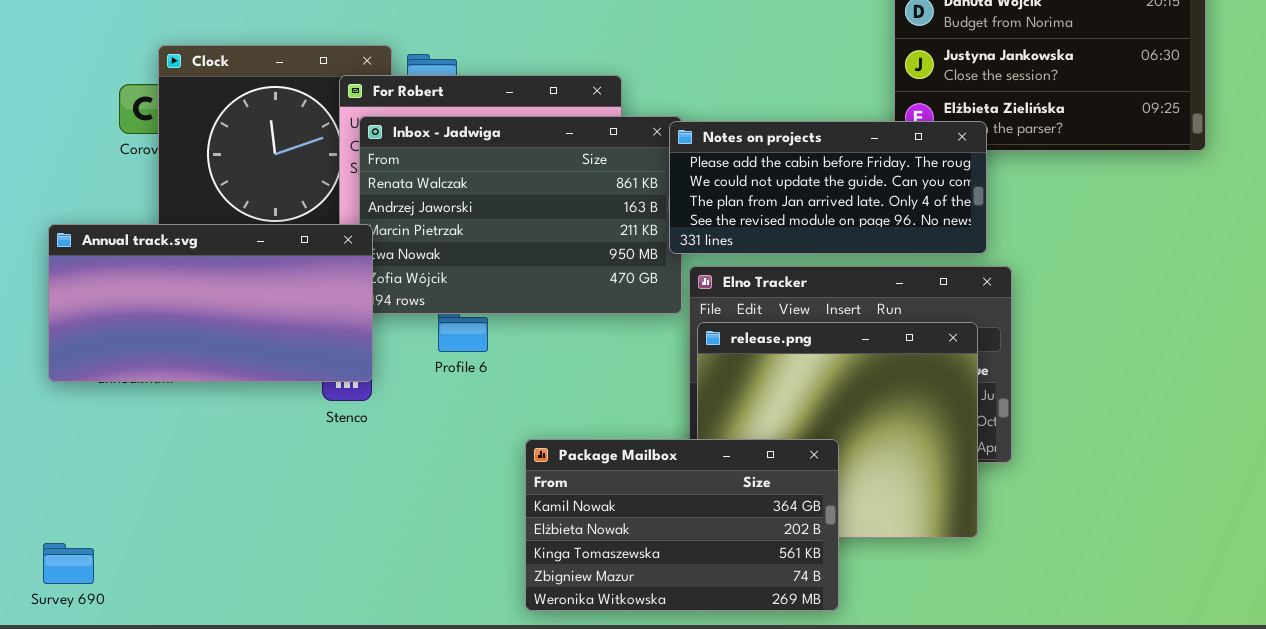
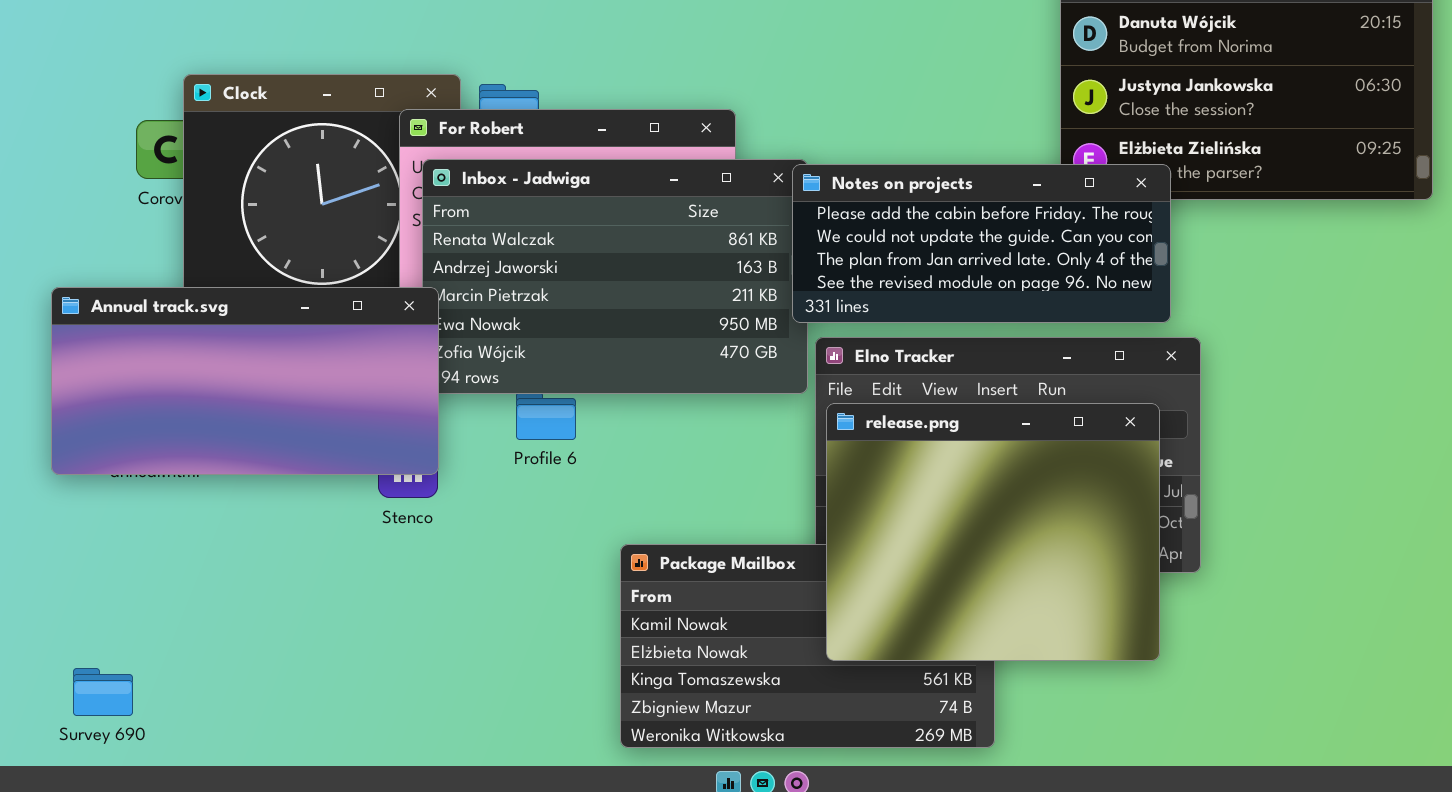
release.png: [697,322,978,538] -> [826,403,1160,661], raised
Survey 690: [43,543,94,584] -> [73,668,133,716], moved

